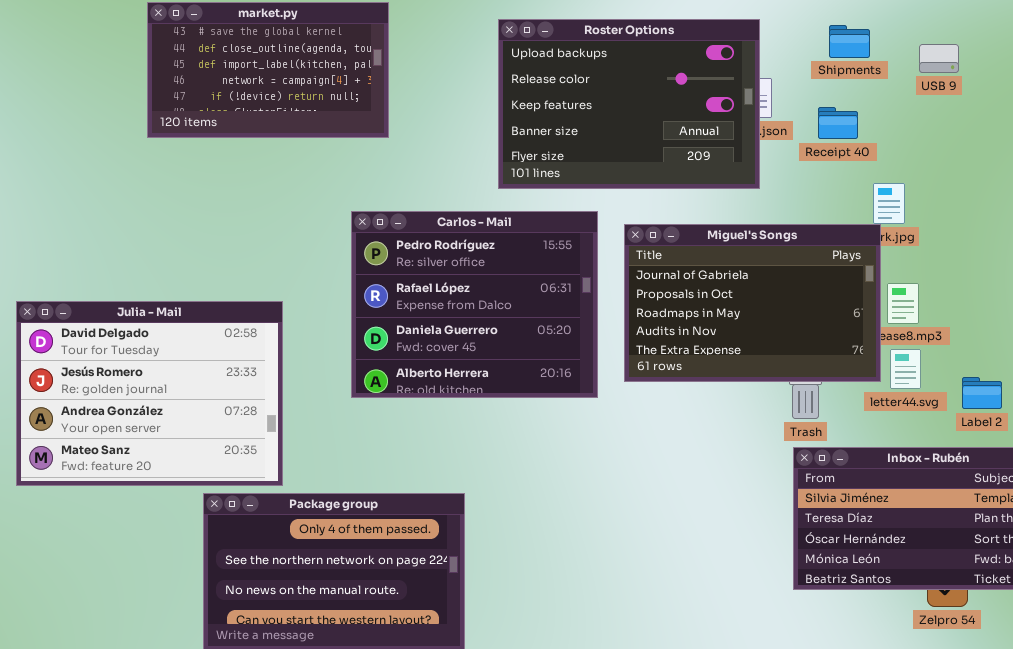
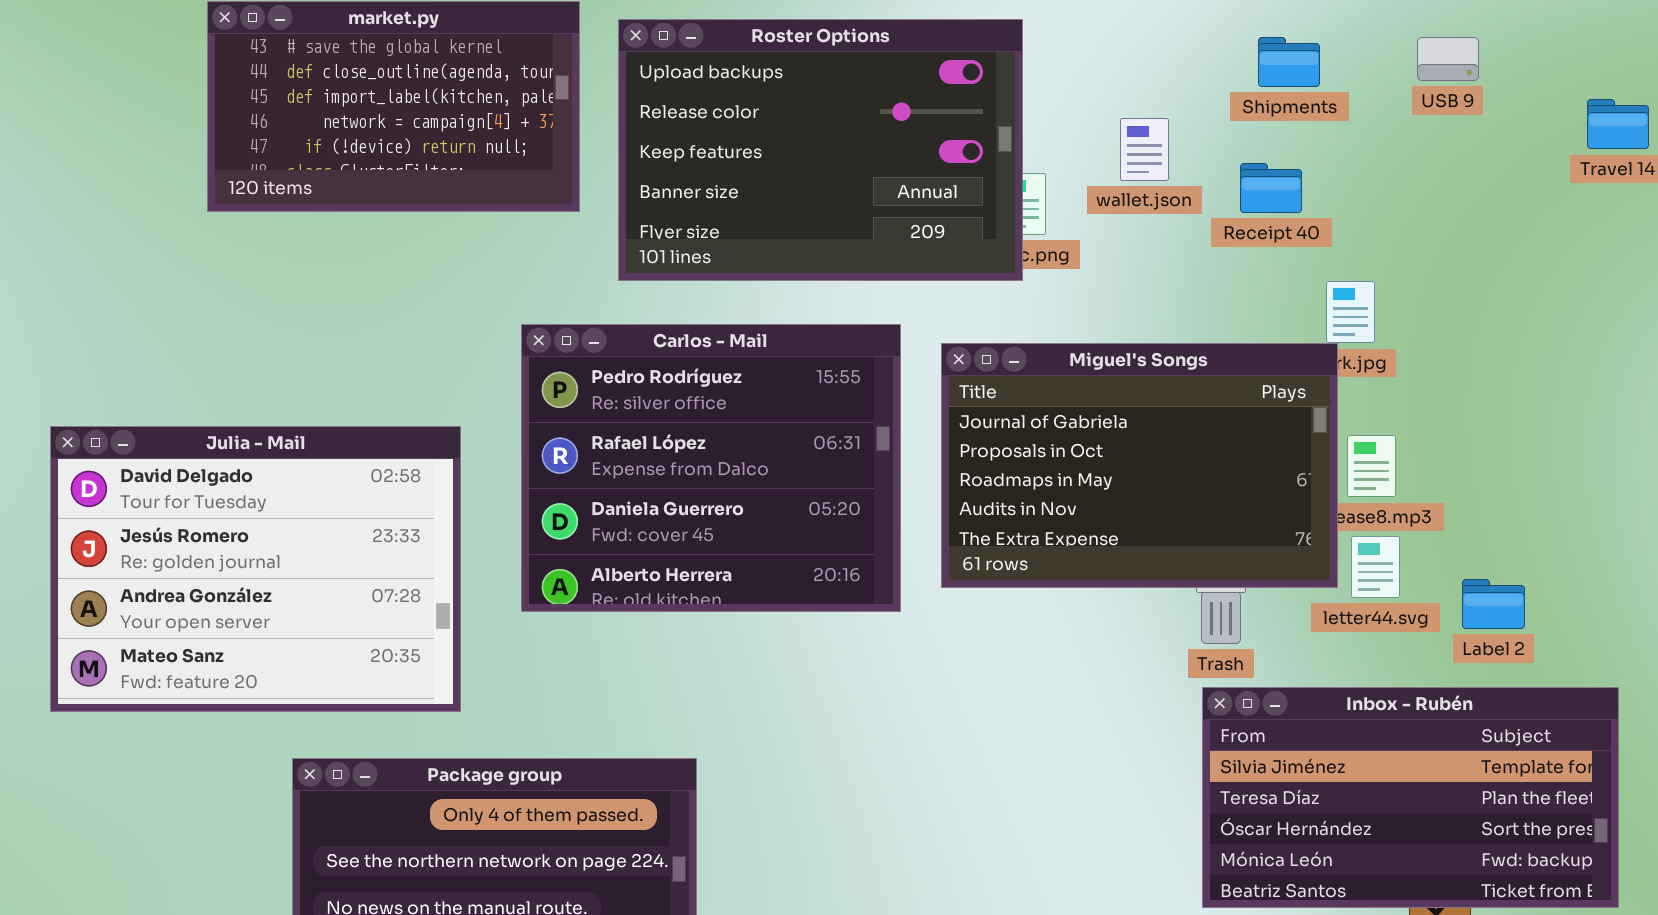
Roster Options: [498,19,760,189] -> [618,19,1023,281], moved
USB 9: [919,44,959,73] -> [1417,37,1479,81], moved
Julia - Mail: [16,301,283,486] -> [50,426,461,712], moved

